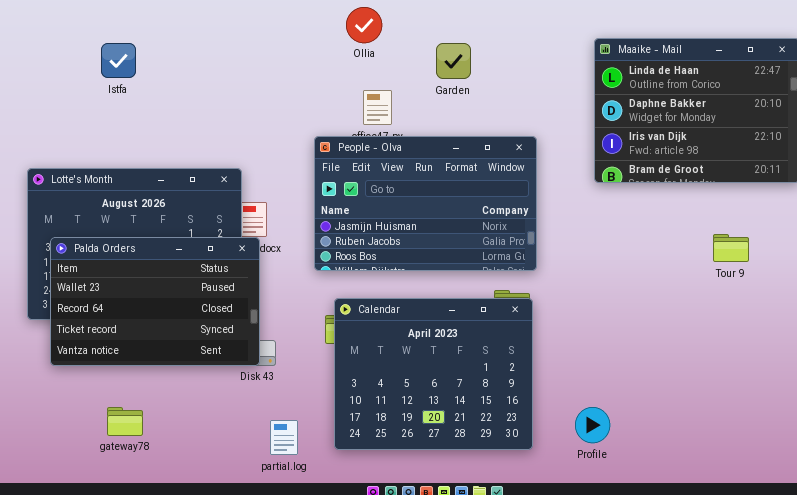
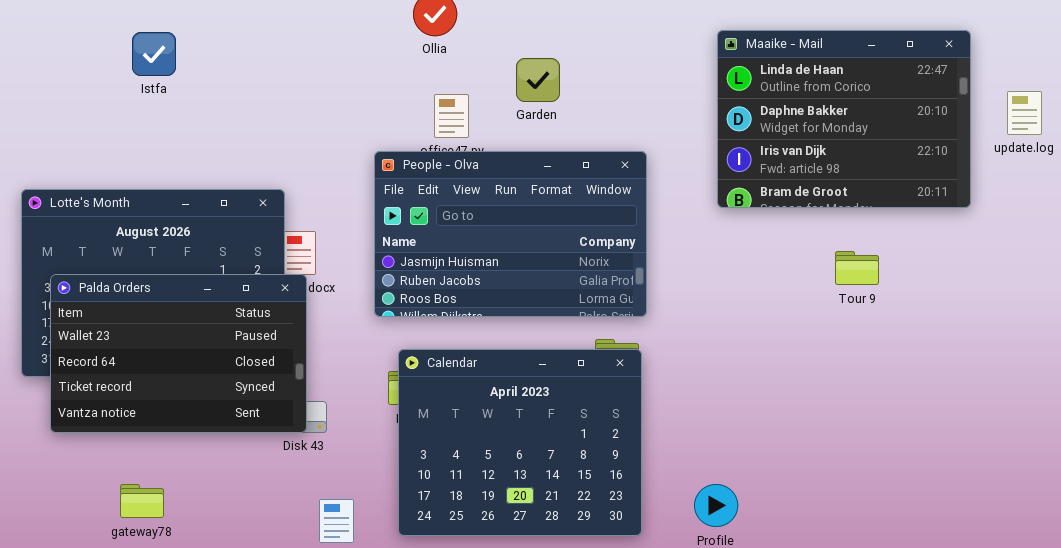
Istfa: [101,43,136,78] -> [132,32,176,76], moved
Garden: [436,43,471,79] -> [516,58,560,102], moved
Tour 9: [713,234,749,262] -> [835,251,879,285], moved

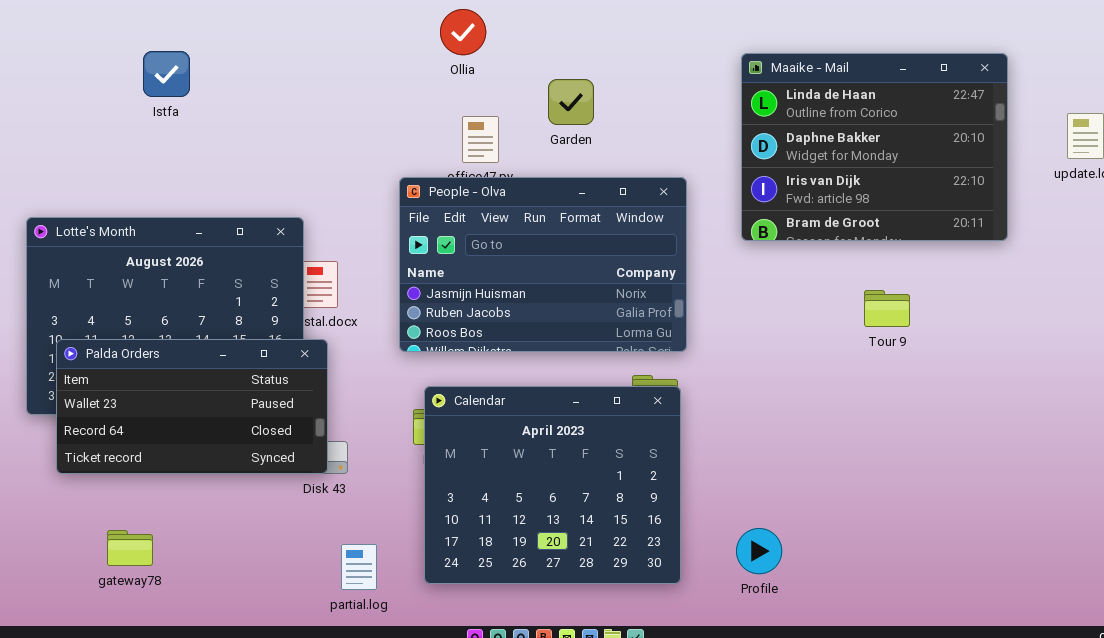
Maaike - Mail: [717,30,971,208] -> [741,53,1008,241], moved
Tour 9: [835,251,879,285] -> [864,290,910,327], moved
Palda Orders: [50,274,307,433] -> [56,339,328,474], resized
gateway78: [120,484,164,518] -> [107,530,153,566], moved

